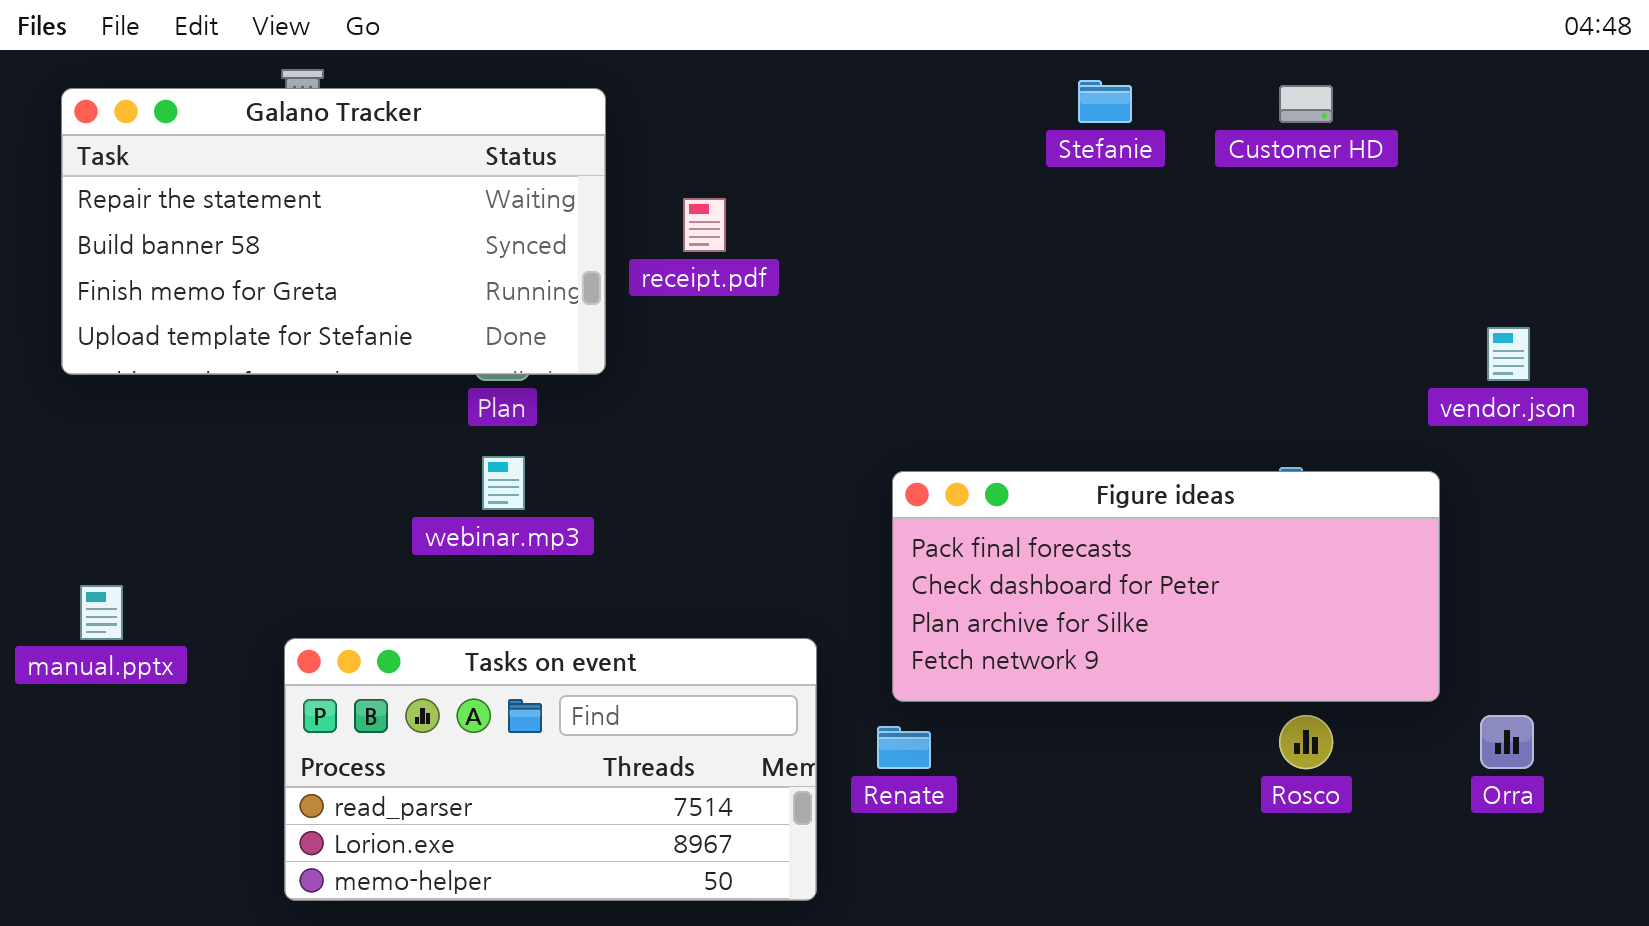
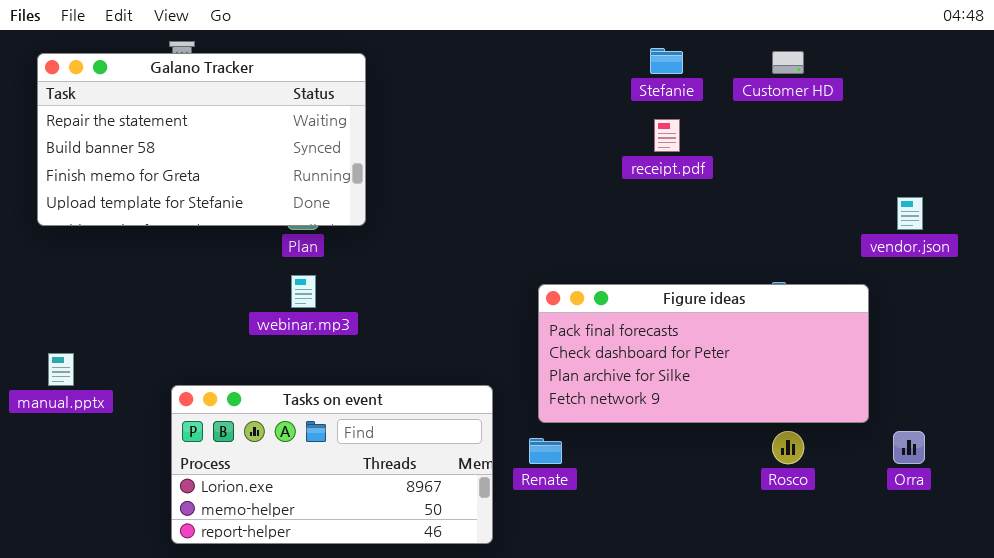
receipt.pdf: [683,198,726,252] -> [654,119,680,152], moved
Tasks on event: [284,638,817,901] -> [171,385,493,544], scrolled down 1 row

